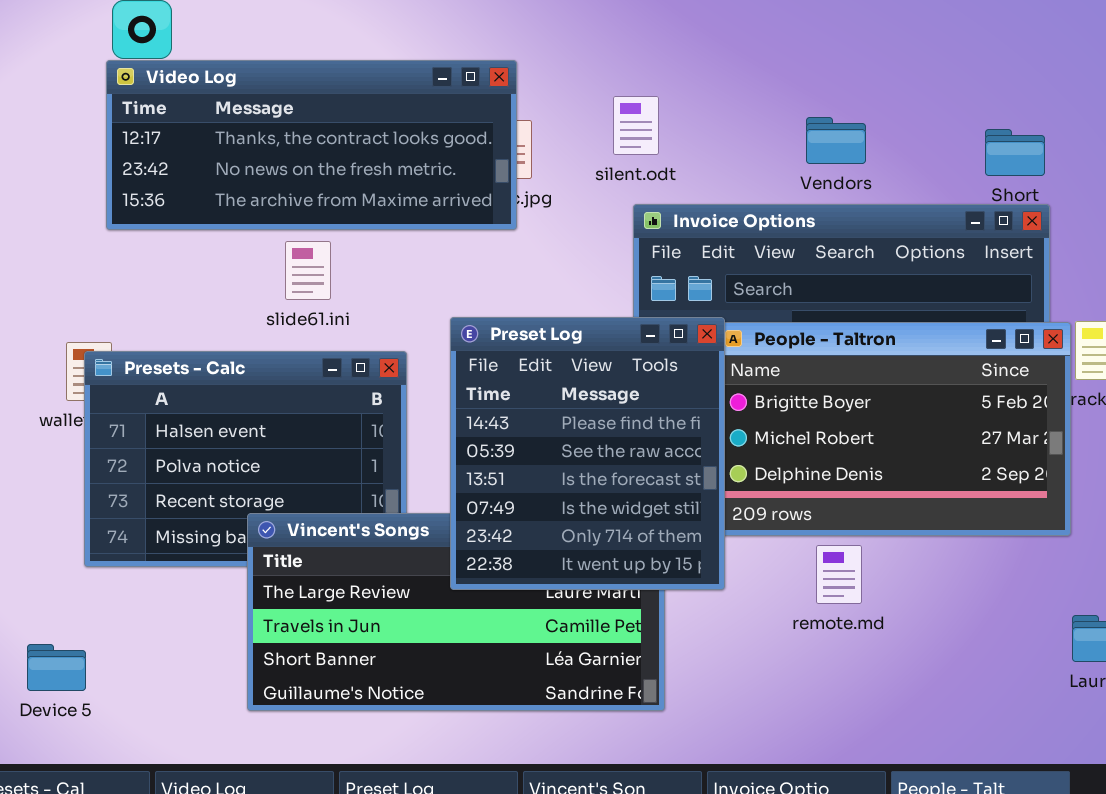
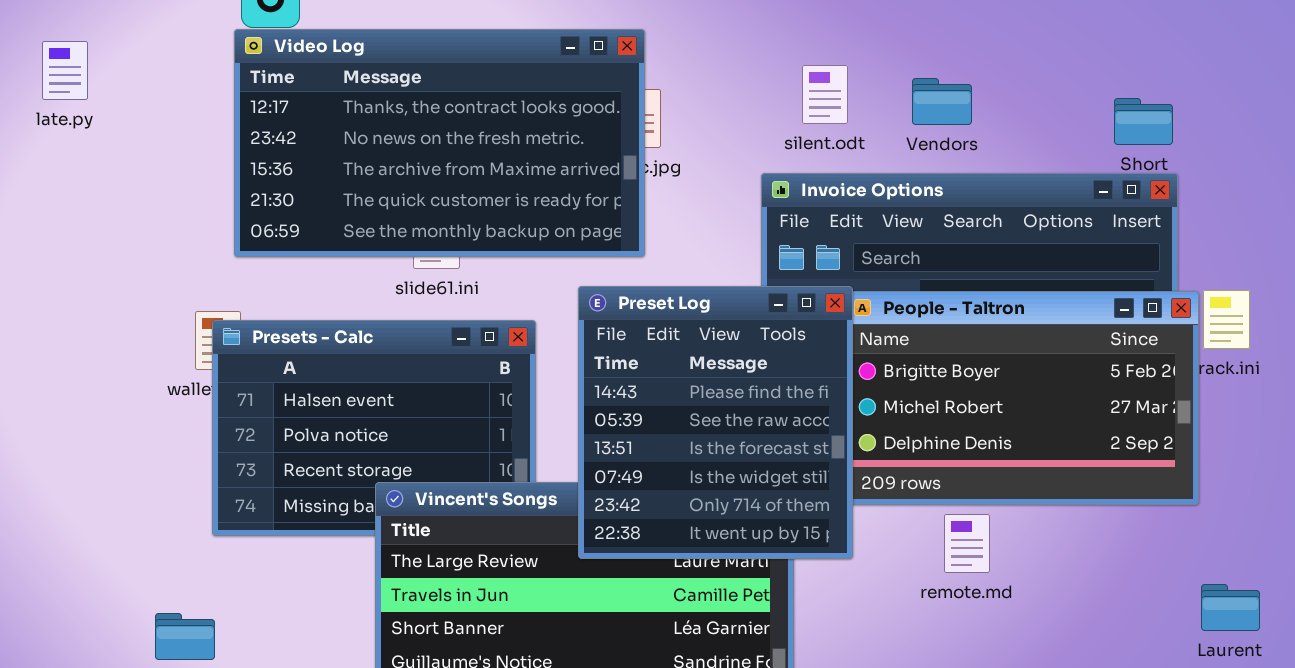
Video Log: [106,60,517,230] -> [234,29,645,257], resized
silent.odt: [613,96,659,155] -> [802,65,848,124], moved
Vendors: [806,117,866,164] -> [912,78,972,125], moved

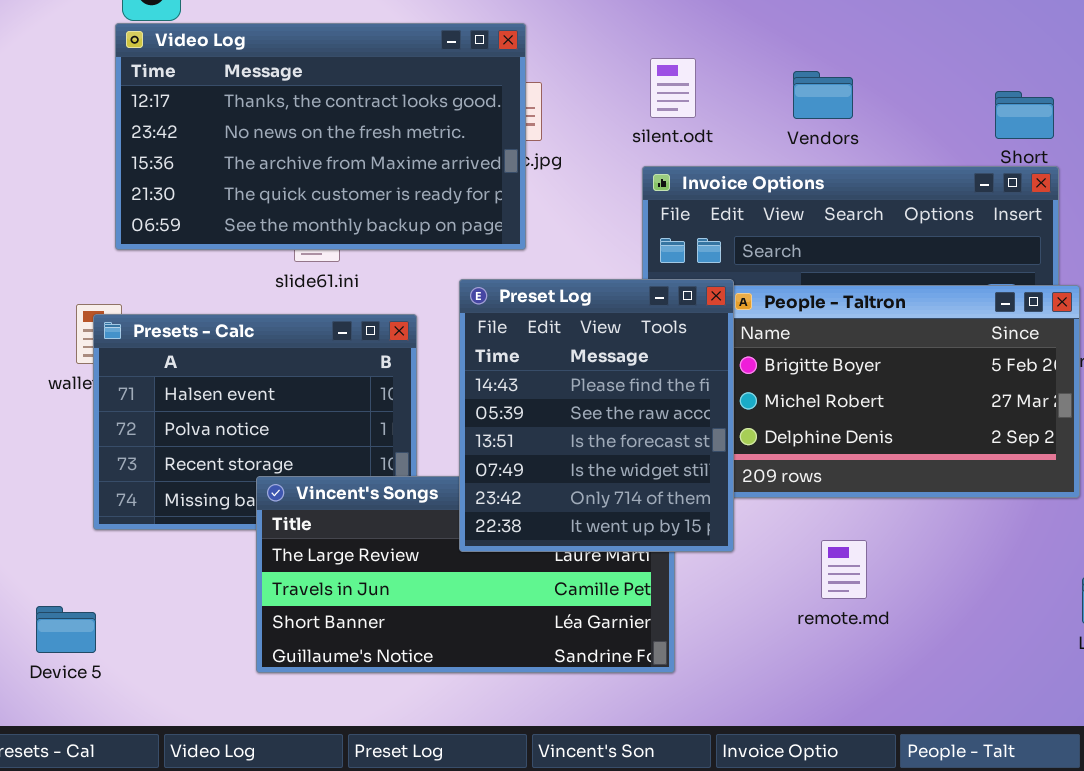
silent.odt: [802,65,848,124] -> [650,58,696,118], moved
remote.md: [944,514,990,573] -> [821,540,867,599], moved

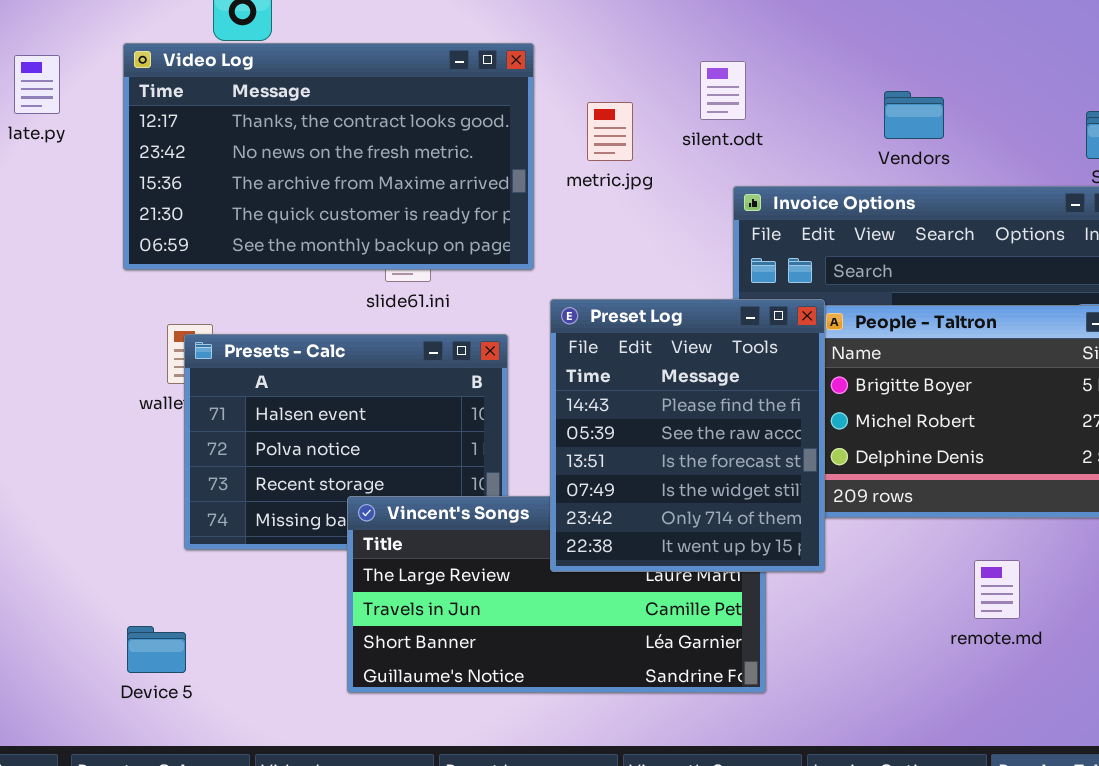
Video Log: [115,23,526,250] -> [123,43,534,270], moved
silent.odt: [650,58,696,118] -> [700,61,746,120], moved
remote.md: [821,540,867,599] -> [974,560,1020,619], moved

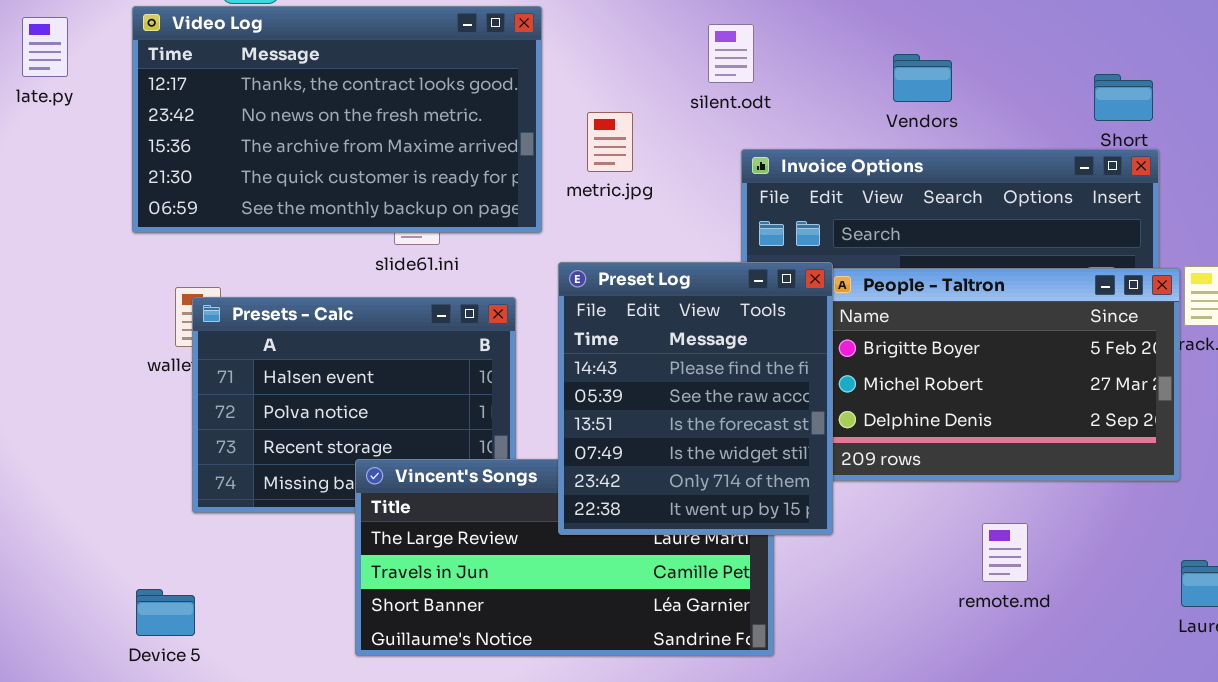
metric.jpg: [587,102,633,161] -> [587,112,633,172], moved

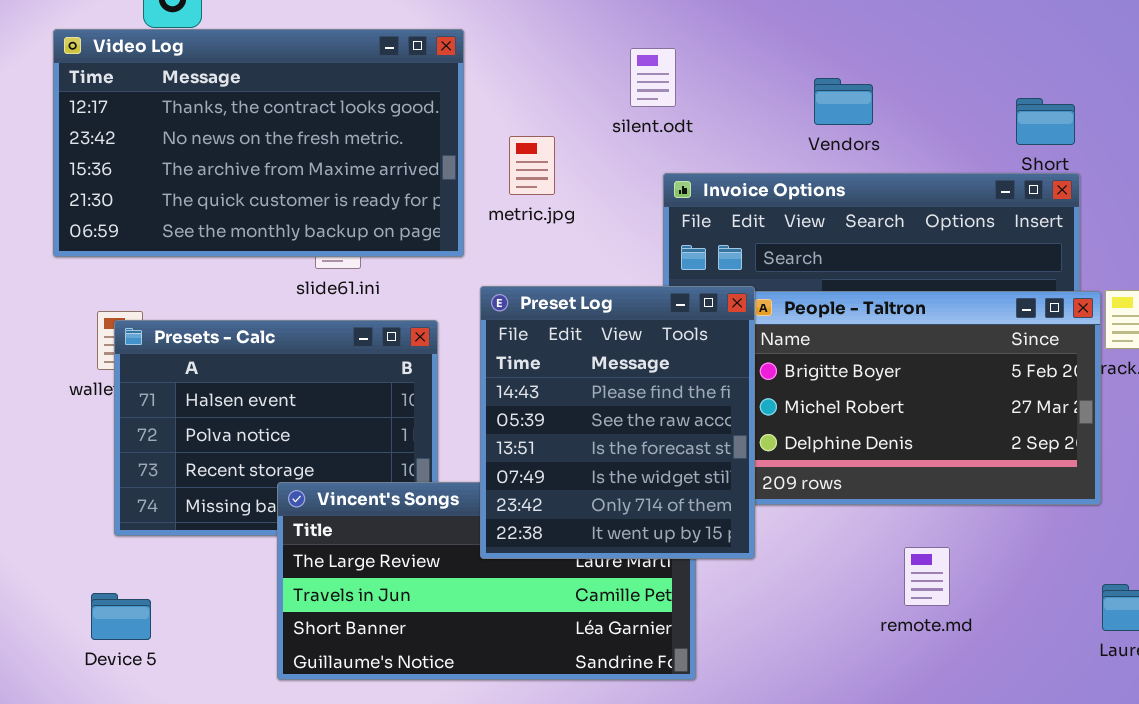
Device 5: [136,589,195,636] -> [91,593,151,640], moved

